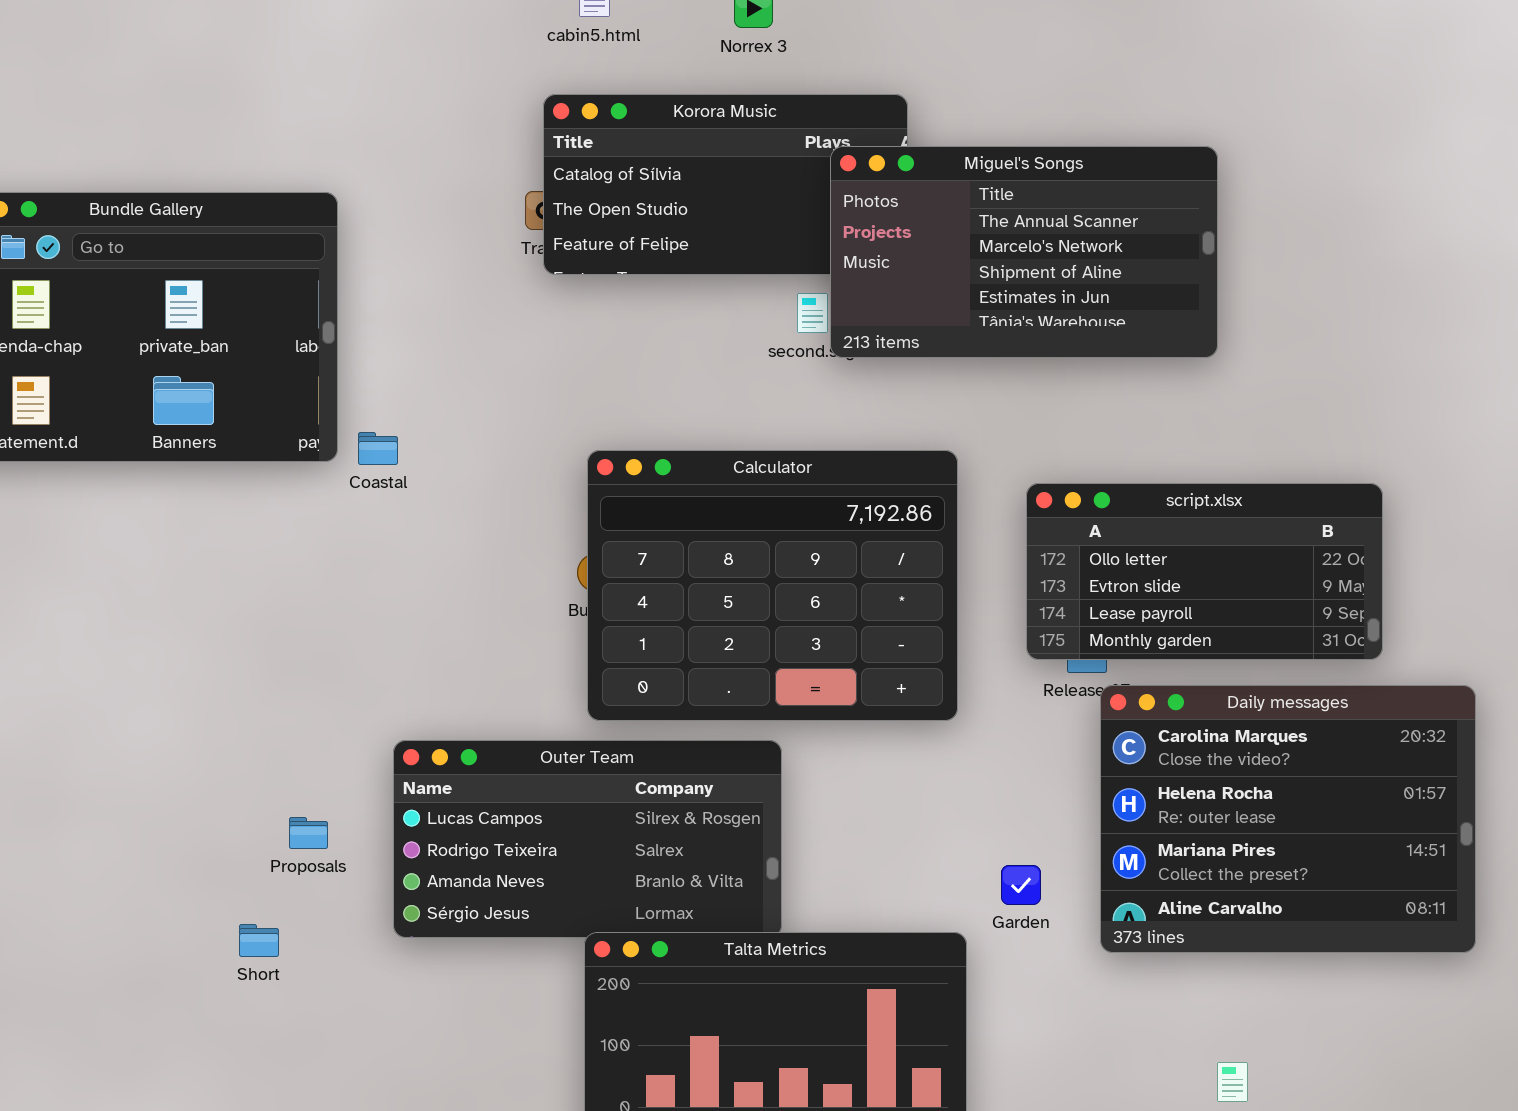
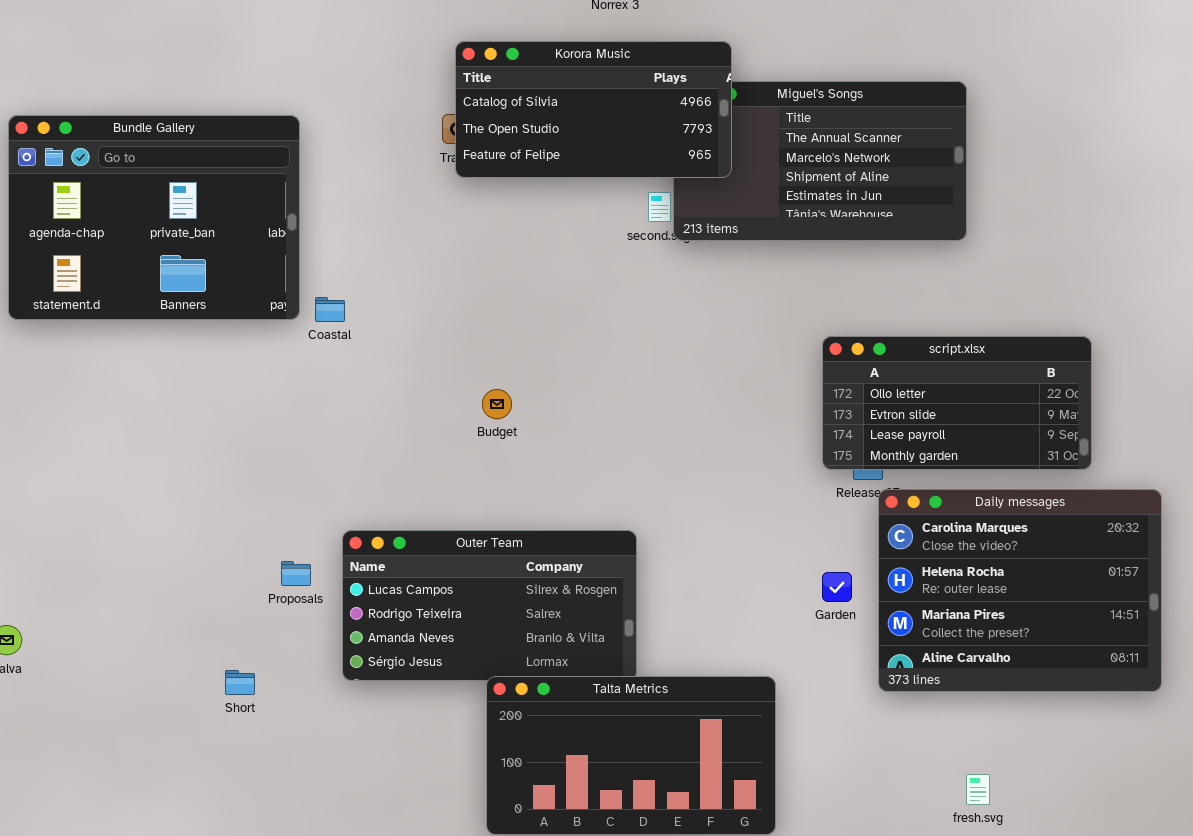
Korora Music: [543,94,908,275] -> [455,41,732,178], raised
Calculator: [587,450,958,721] -> none, closed
Proposals: [289,817,328,849] -> [281,561,311,586], moved
Garden: [1001,865,1041,905] -> [822,572,852,602], moved

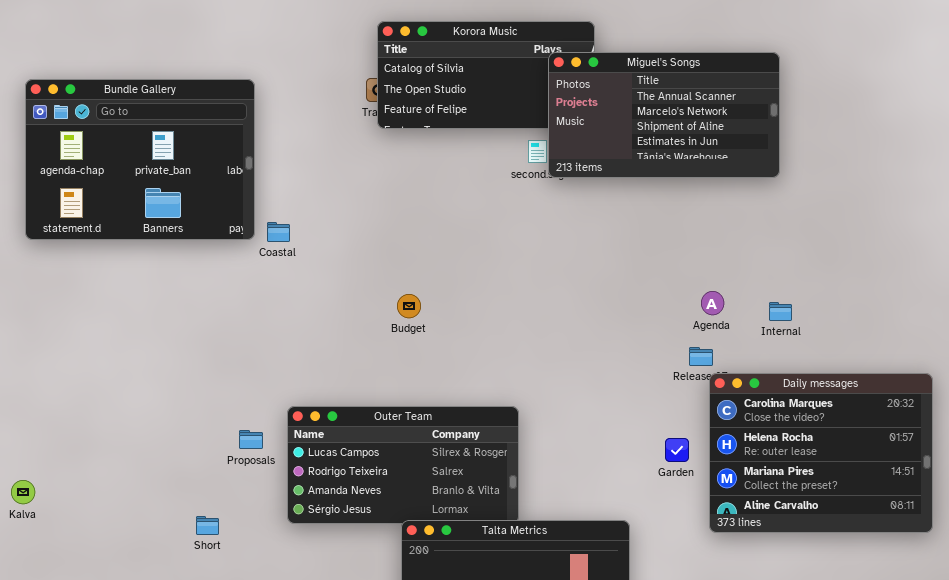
Miguel's Songs: [673,81,967,241] -> [548,52,780,178], raised
script.xlsx: [822,336,1092,470] -> none, closed

